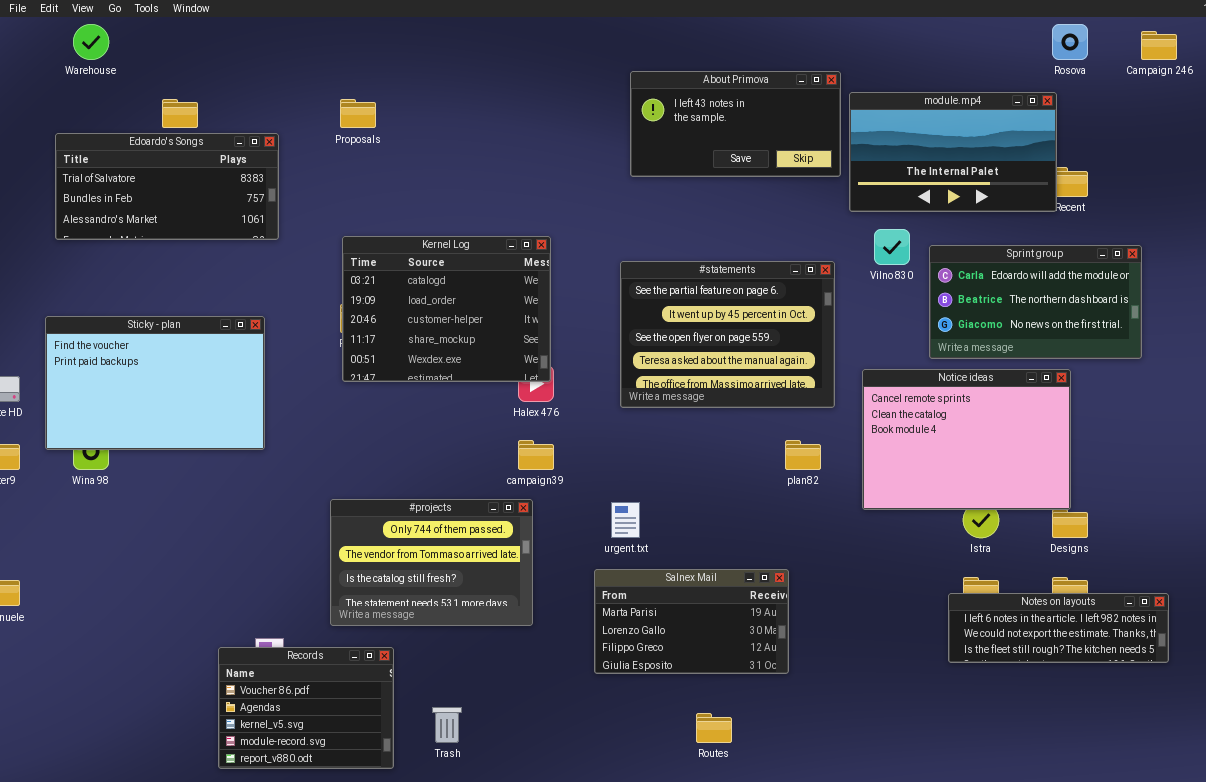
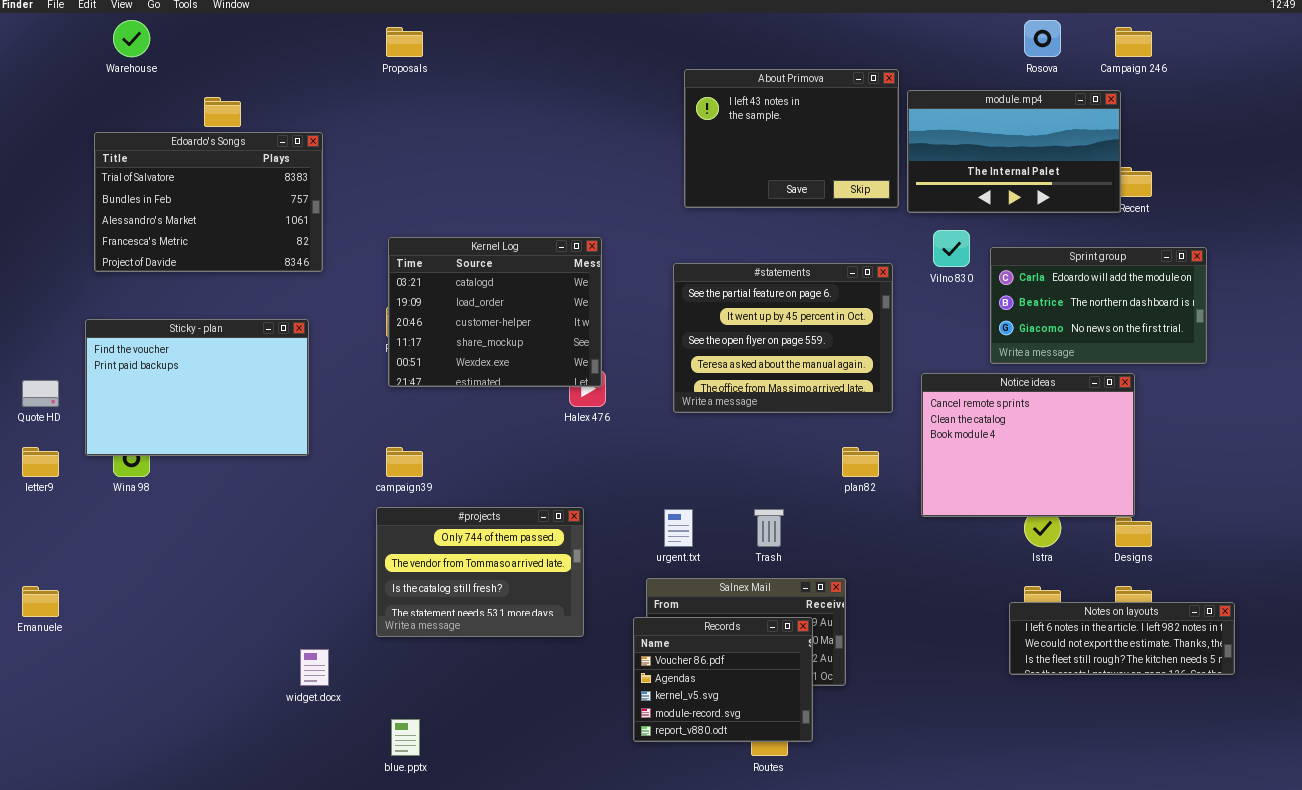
Rosova: [1052,24,1088,60] -> [1024,20,1061,57], moved
Campaign 246: [1141,31,1177,60] -> [1115,27,1152,57], moved
About Primova: [630,71,841,177] -> [684,69,899,208], resized
Proposals: [340,99,376,128] -> [386,27,423,57], moved
Edoardo's Songs: [55,133,279,240] -> [94,132,323,272], resized
campaign39: [518,440,554,470] -> [386,447,423,477], moved
Records: [218,647,394,769] -> [633,617,813,742], moved
Trash: [432,707,462,743] -> [754,509,784,547], moved

